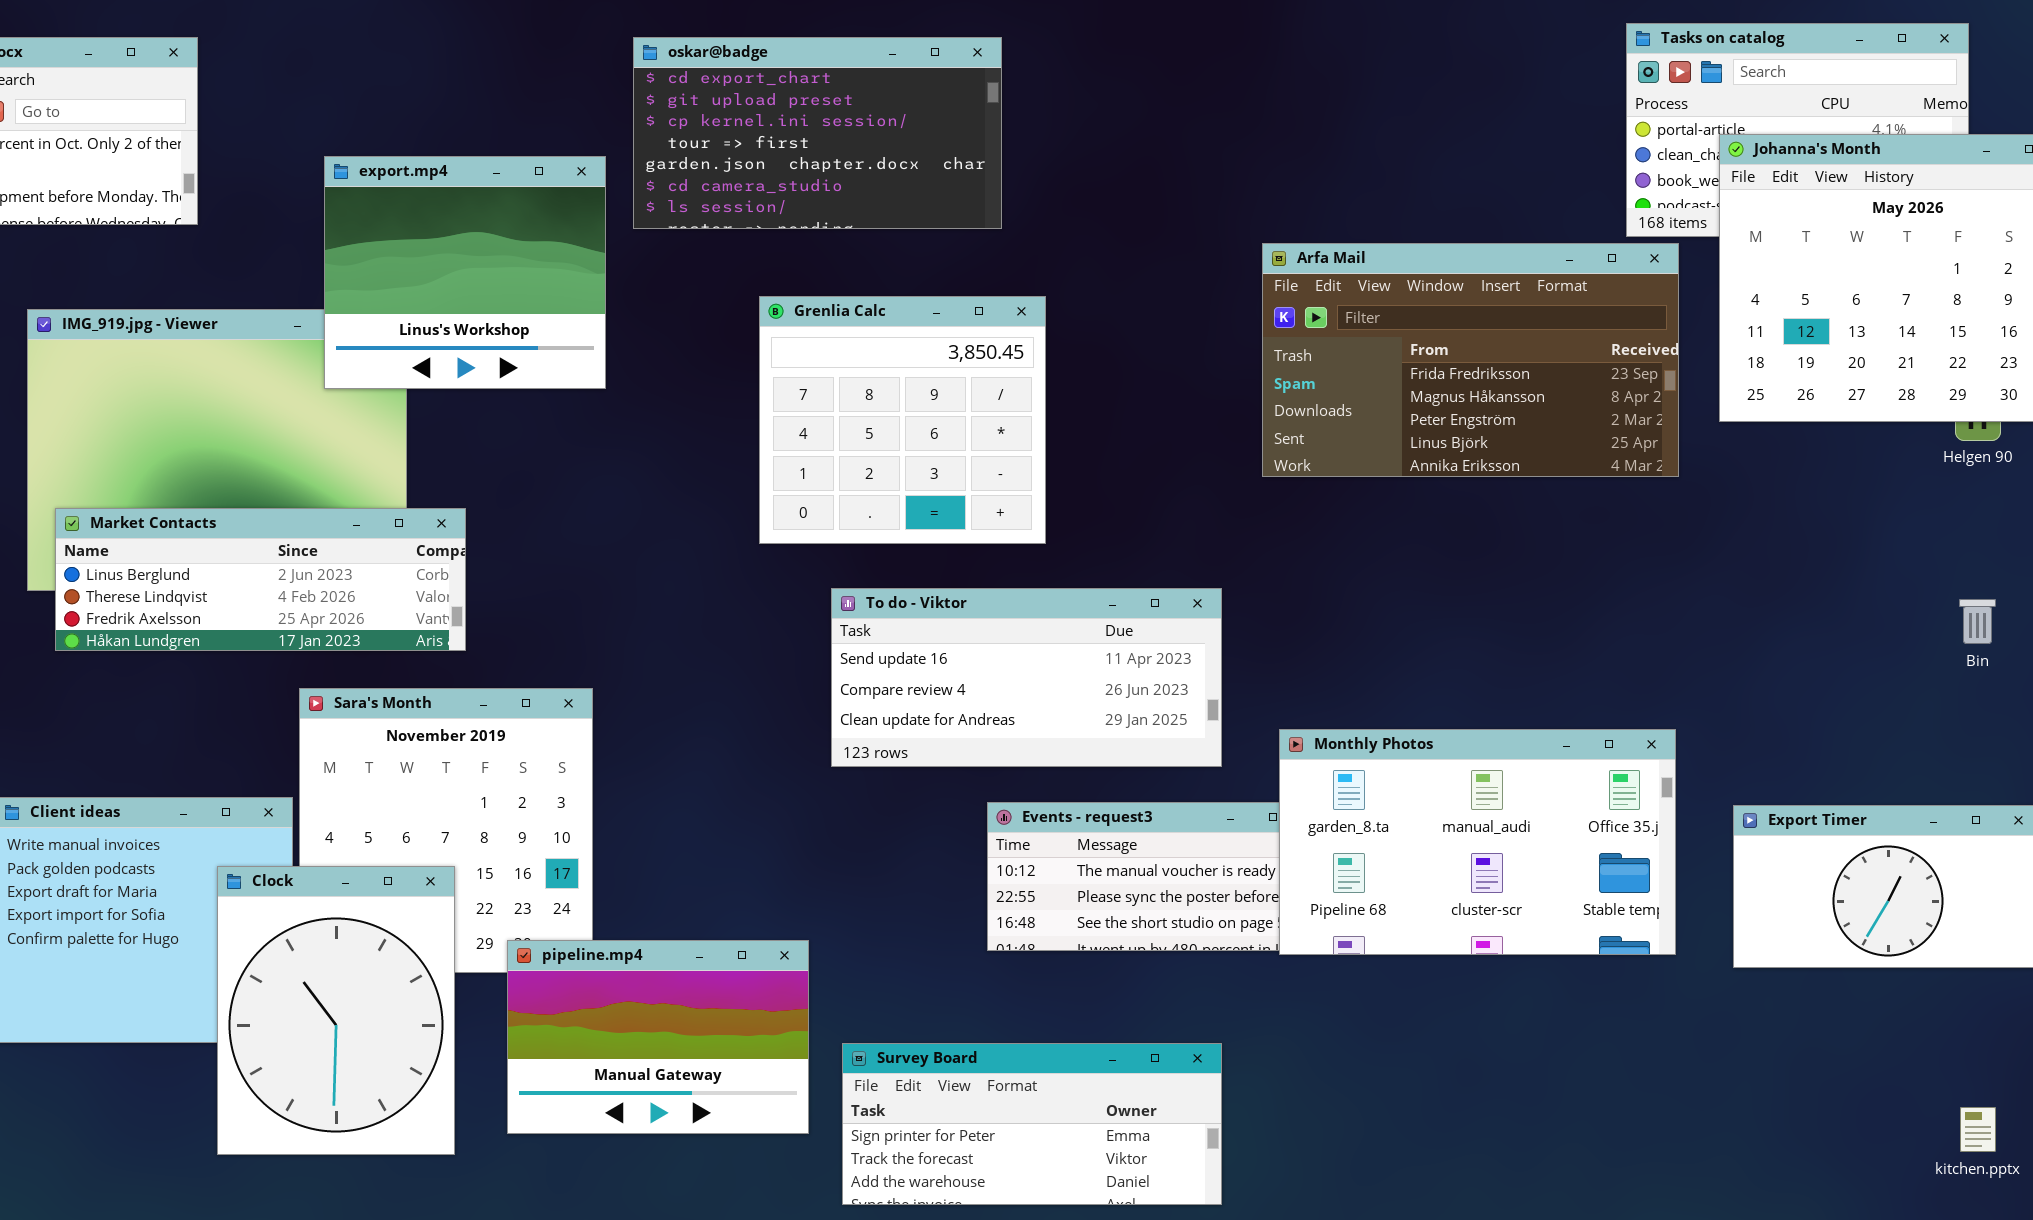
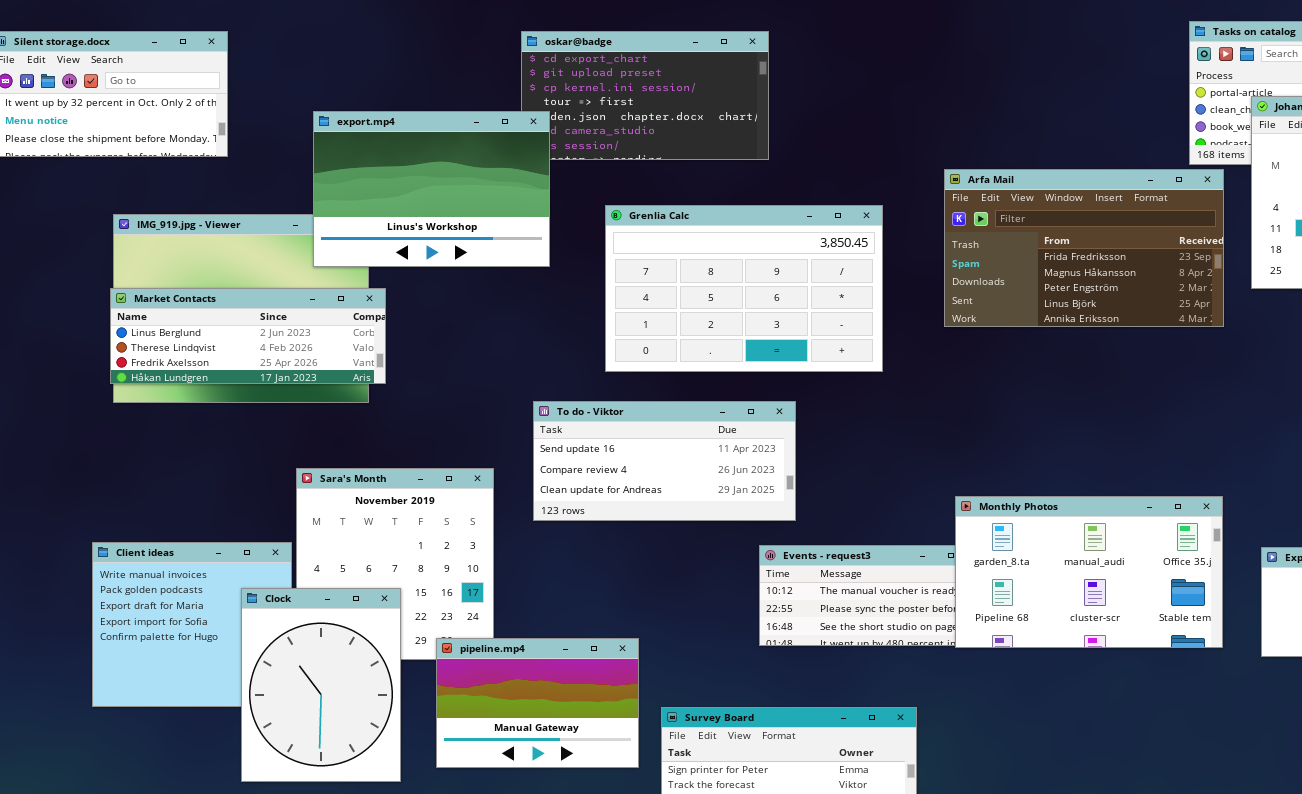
export.mp4: [324,156,606,389] -> [313,111,550,267], resized
Grenlia Calc: [759,296,1046,544] -> [605,205,883,372], resized
Market Contacts: [55,508,466,651] -> [110,288,386,384], moved
To do - Viktor: [831,588,1222,767] -> [533,401,796,521], moved

